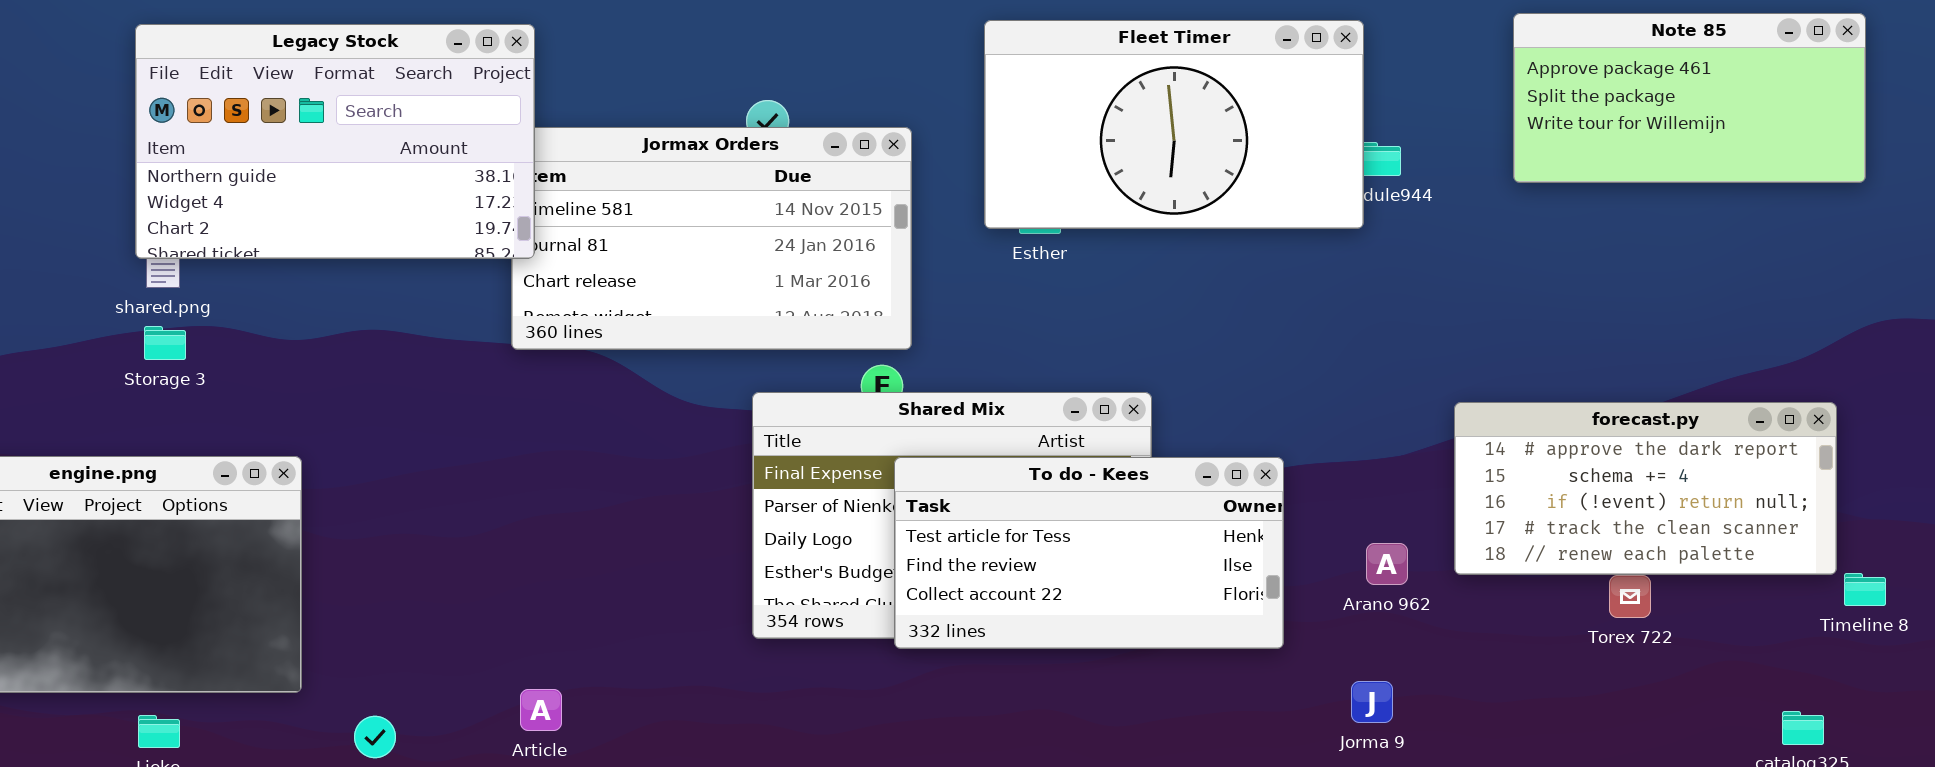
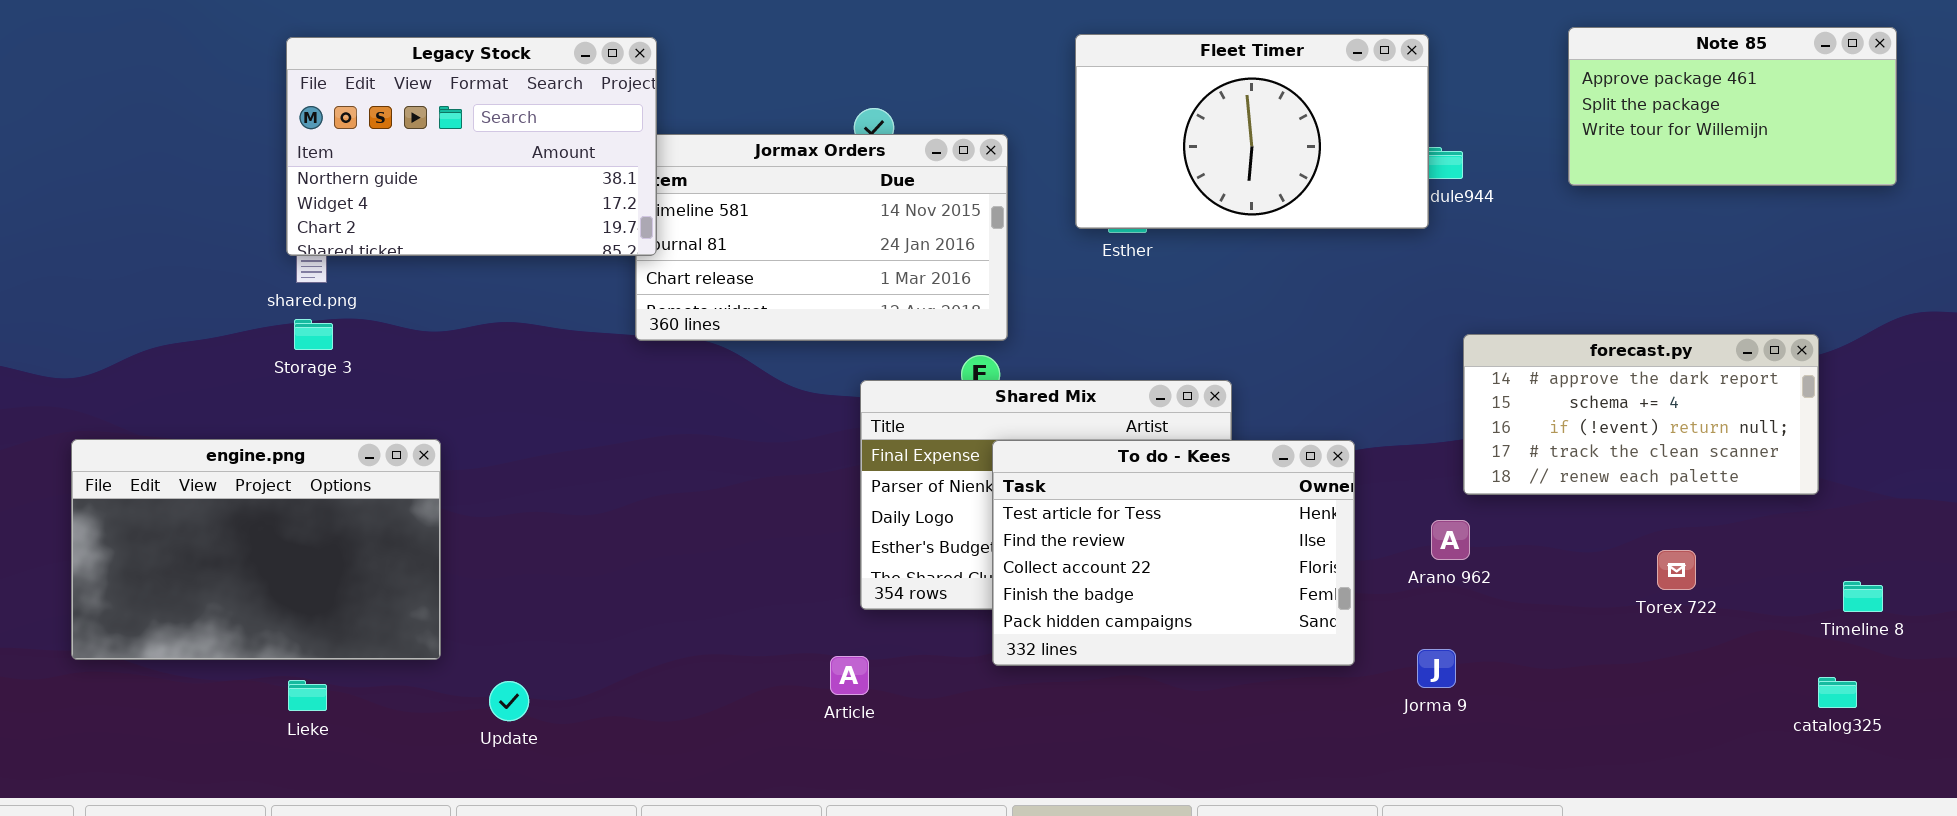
forecast.py: [1454,402,1837,575] -> [1463,334,1819,495], moved
To do - Kees: [894,457,1284,649] -> [992,440,1355,666], resized
Timeline 8: [1844,573,1886,606] -> [1843,581,1883,612], moved
Article: [520,689,562,731] -> [830,656,869,695], moved

